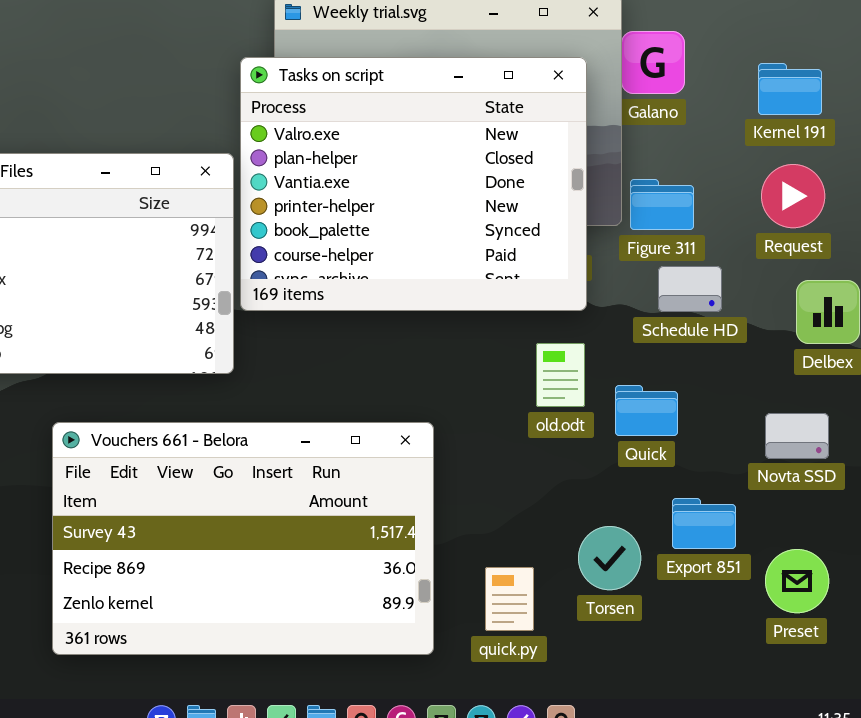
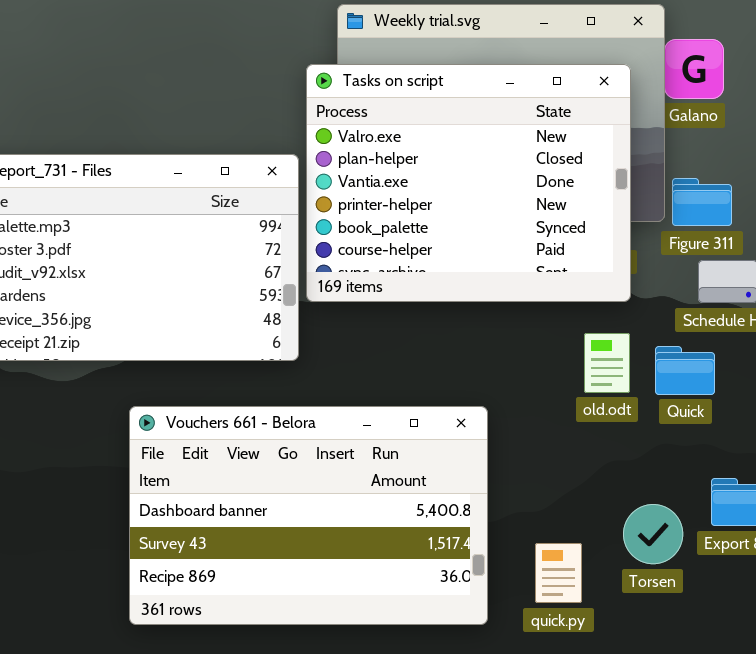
Quick: [615,385,678,436] -> [655,346,715,395], moved
Vouchers 661 - Belora: [52,422,434,655] -> [129,406,488,625], scrolled up 1 row

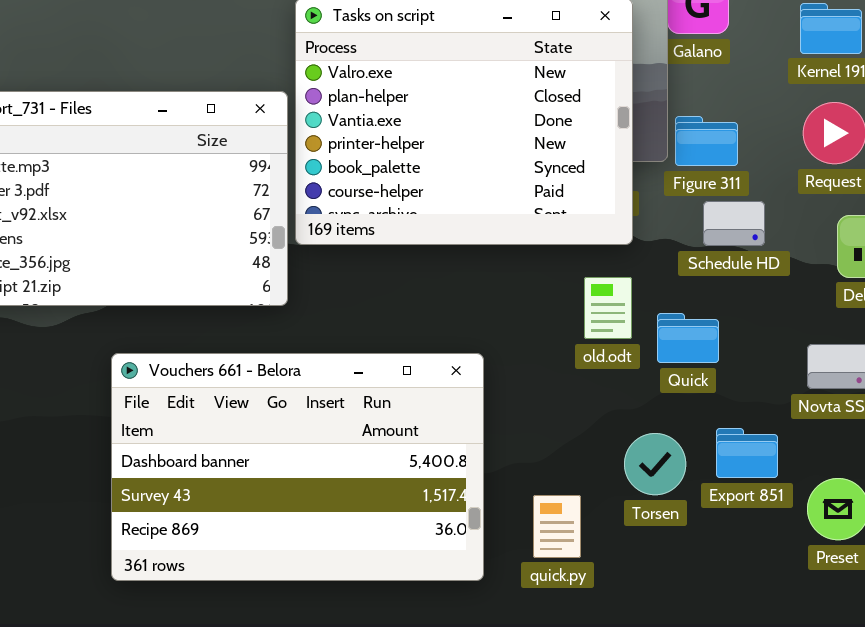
Quick: [655,346,715,395] -> [657,313,719,363], moved
Torsen: [623,504,683,564] -> [624,433,686,495], moved

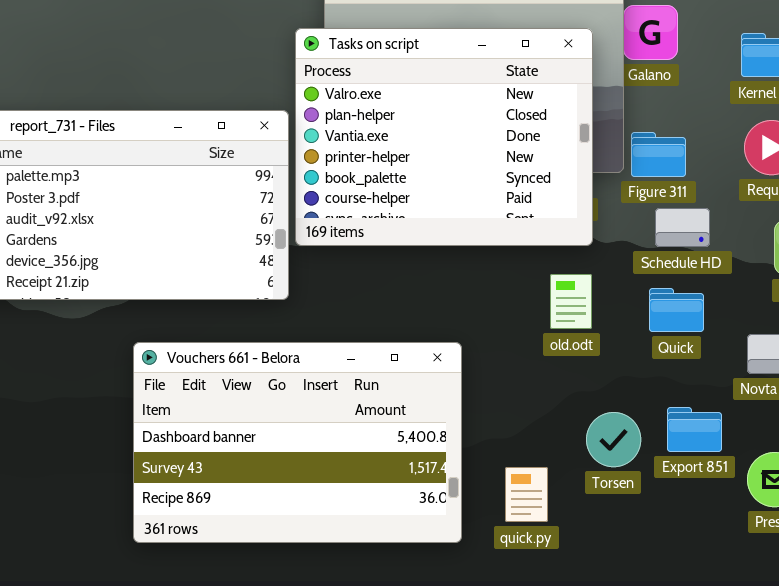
Quick: [657,313,719,363] -> [649,288,704,332], moved

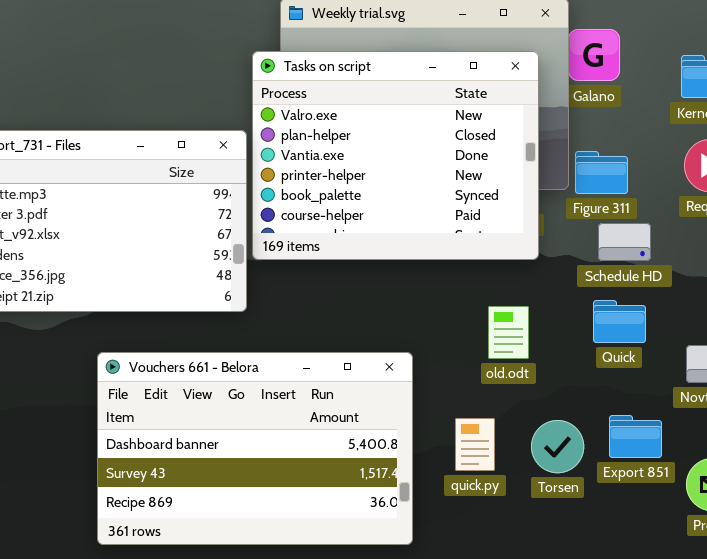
old.odt: [550,274,592,329] -> [488,306,529,359], moved
quick.py: [505,467,548,522] -> [455,418,495,471], moved

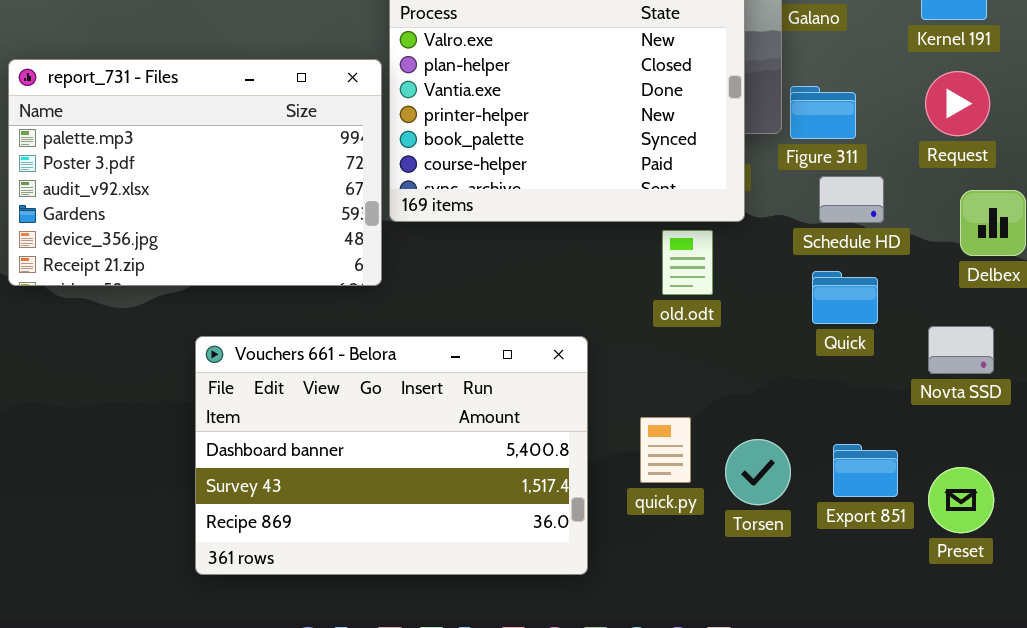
old.odt: [488,306,529,359] -> [662,230,713,295], moved
Export 851: [609,415,662,458] -> [833,444,898,497], moved
Torsen: [531,420,584,473] -> [725,439,791,505], moved

